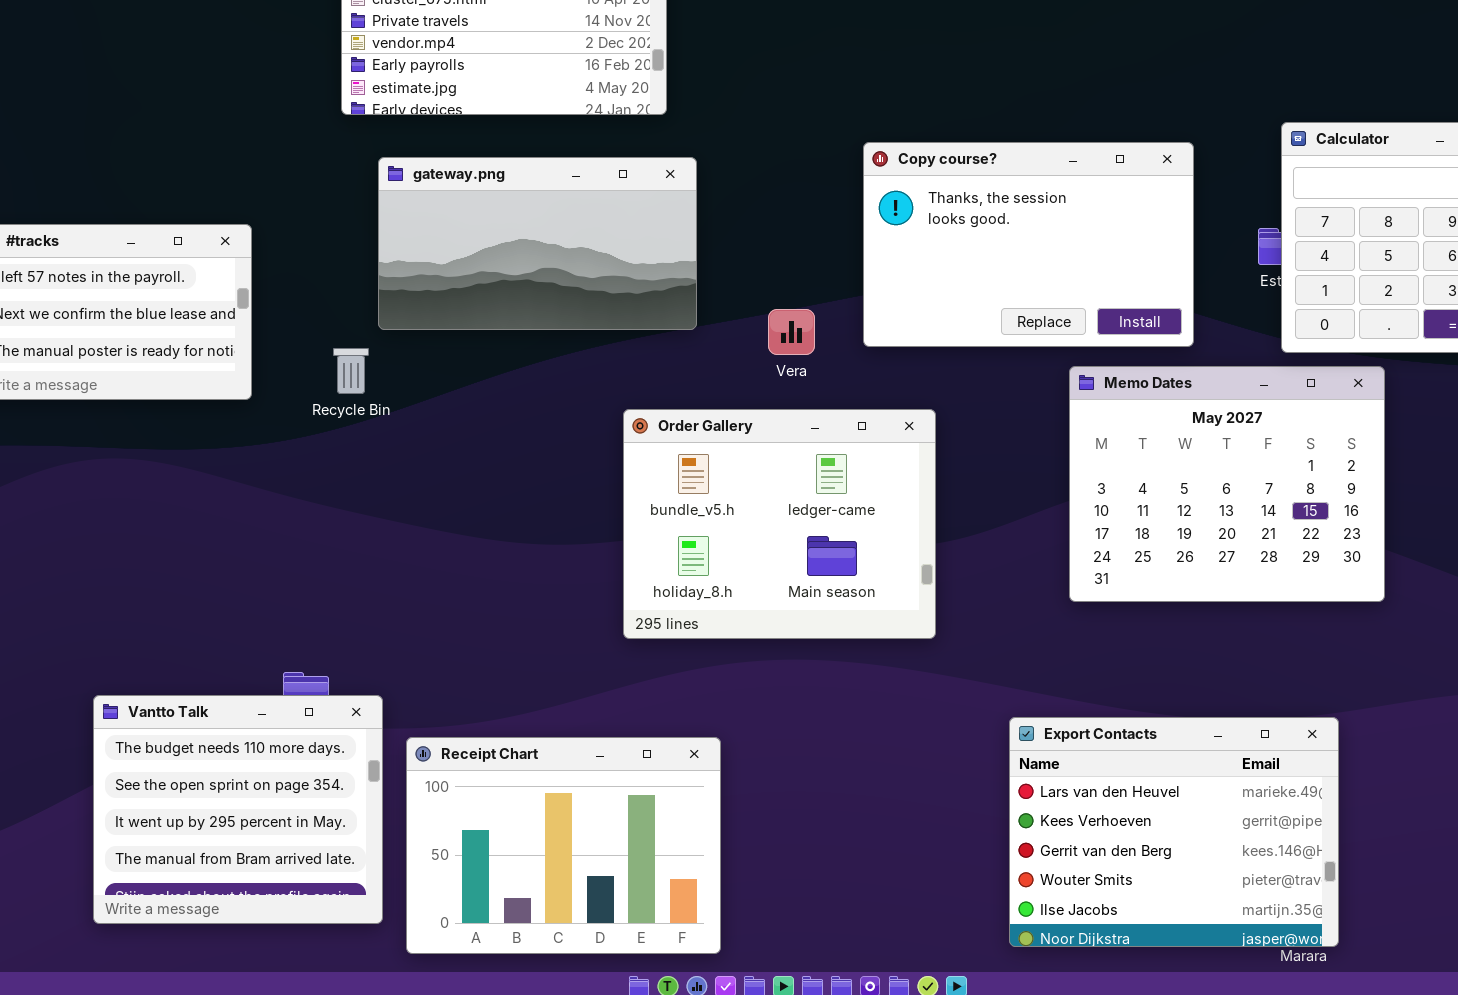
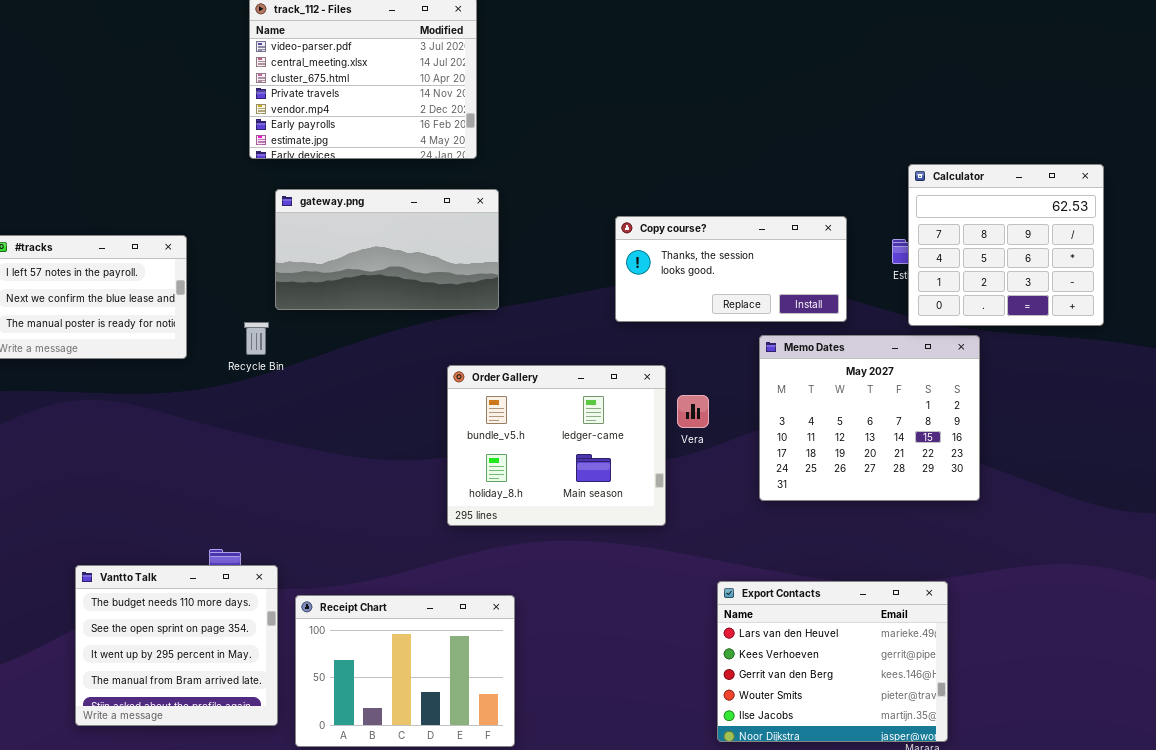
Copy course?: [863,142,1194,347] -> [615,216,847,322], resized
Vera: [768,309,815,355] -> [677,395,709,428], moved

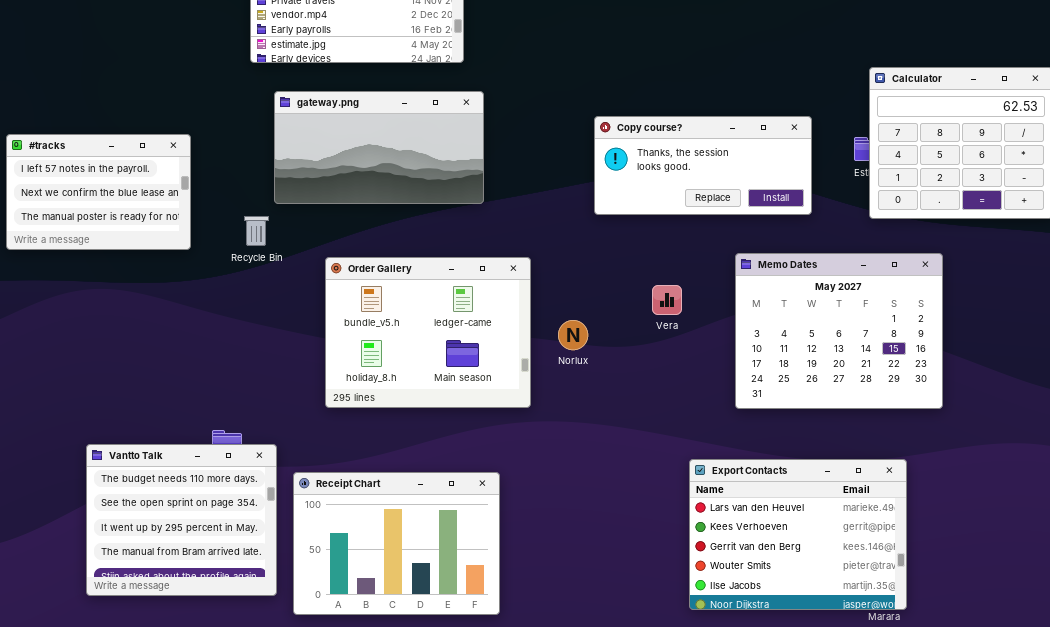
Memo Dates: [759,335,980,501] -> [735,253,943,409], moved
Order Gallery: [447,365,666,526] -> [325,257,531,408], moved

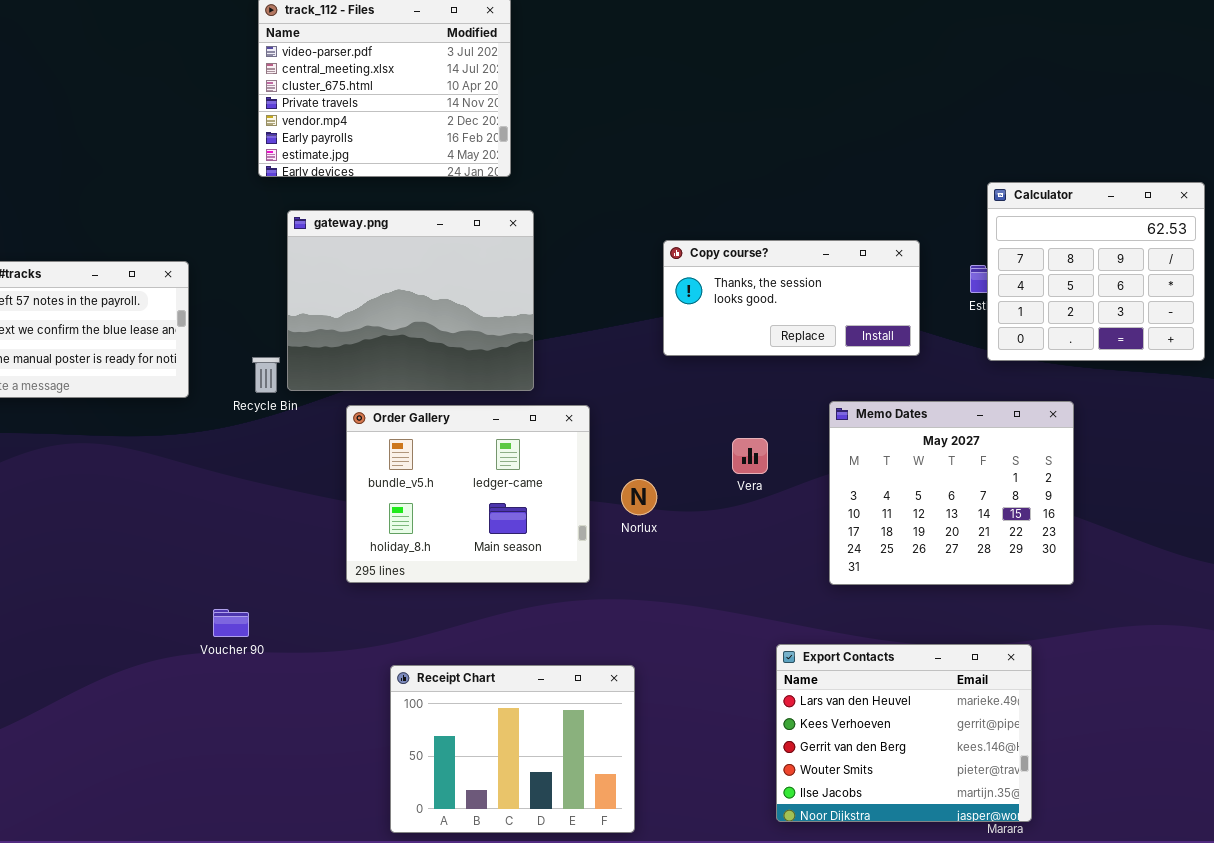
gateway.png: [274,91,484,204] -> [287,210,534,391], resized
Vantto Talk: [86,444,277,596] -> none, closed
Receipt Chart: [293,472,500,615] -> [390,665,635,833], moved

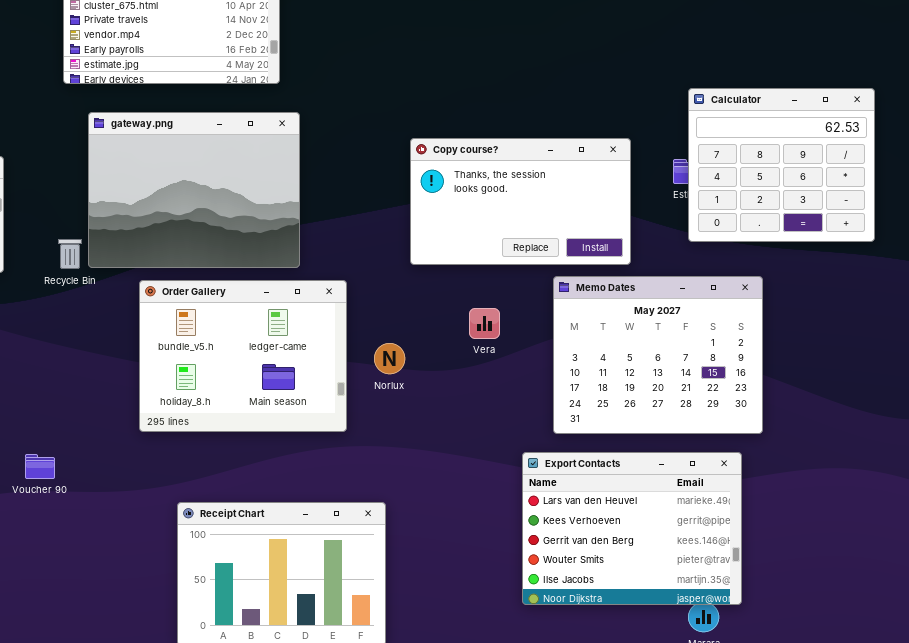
Copy course?: [663,240,920,356] -> [410,138,631,265], resized
Export Contacts: [776,644,1032,822] -> [522,452,742,605], moved

